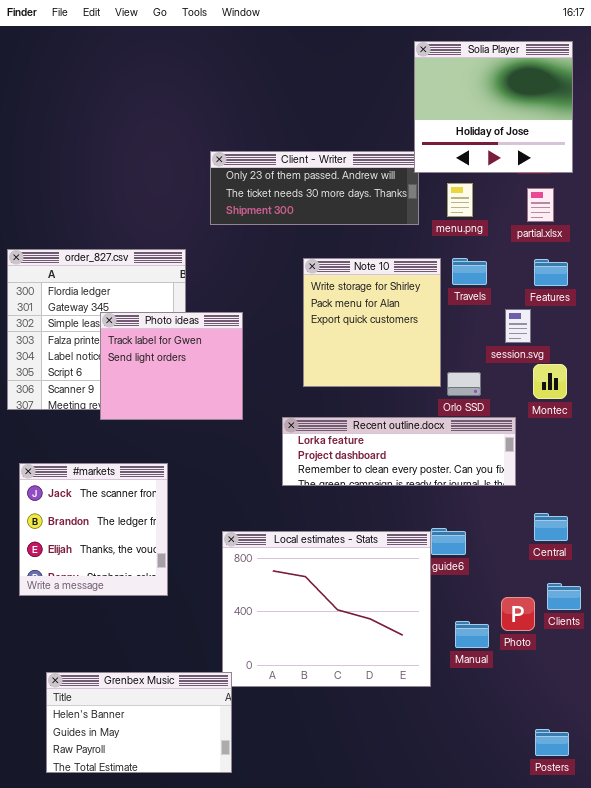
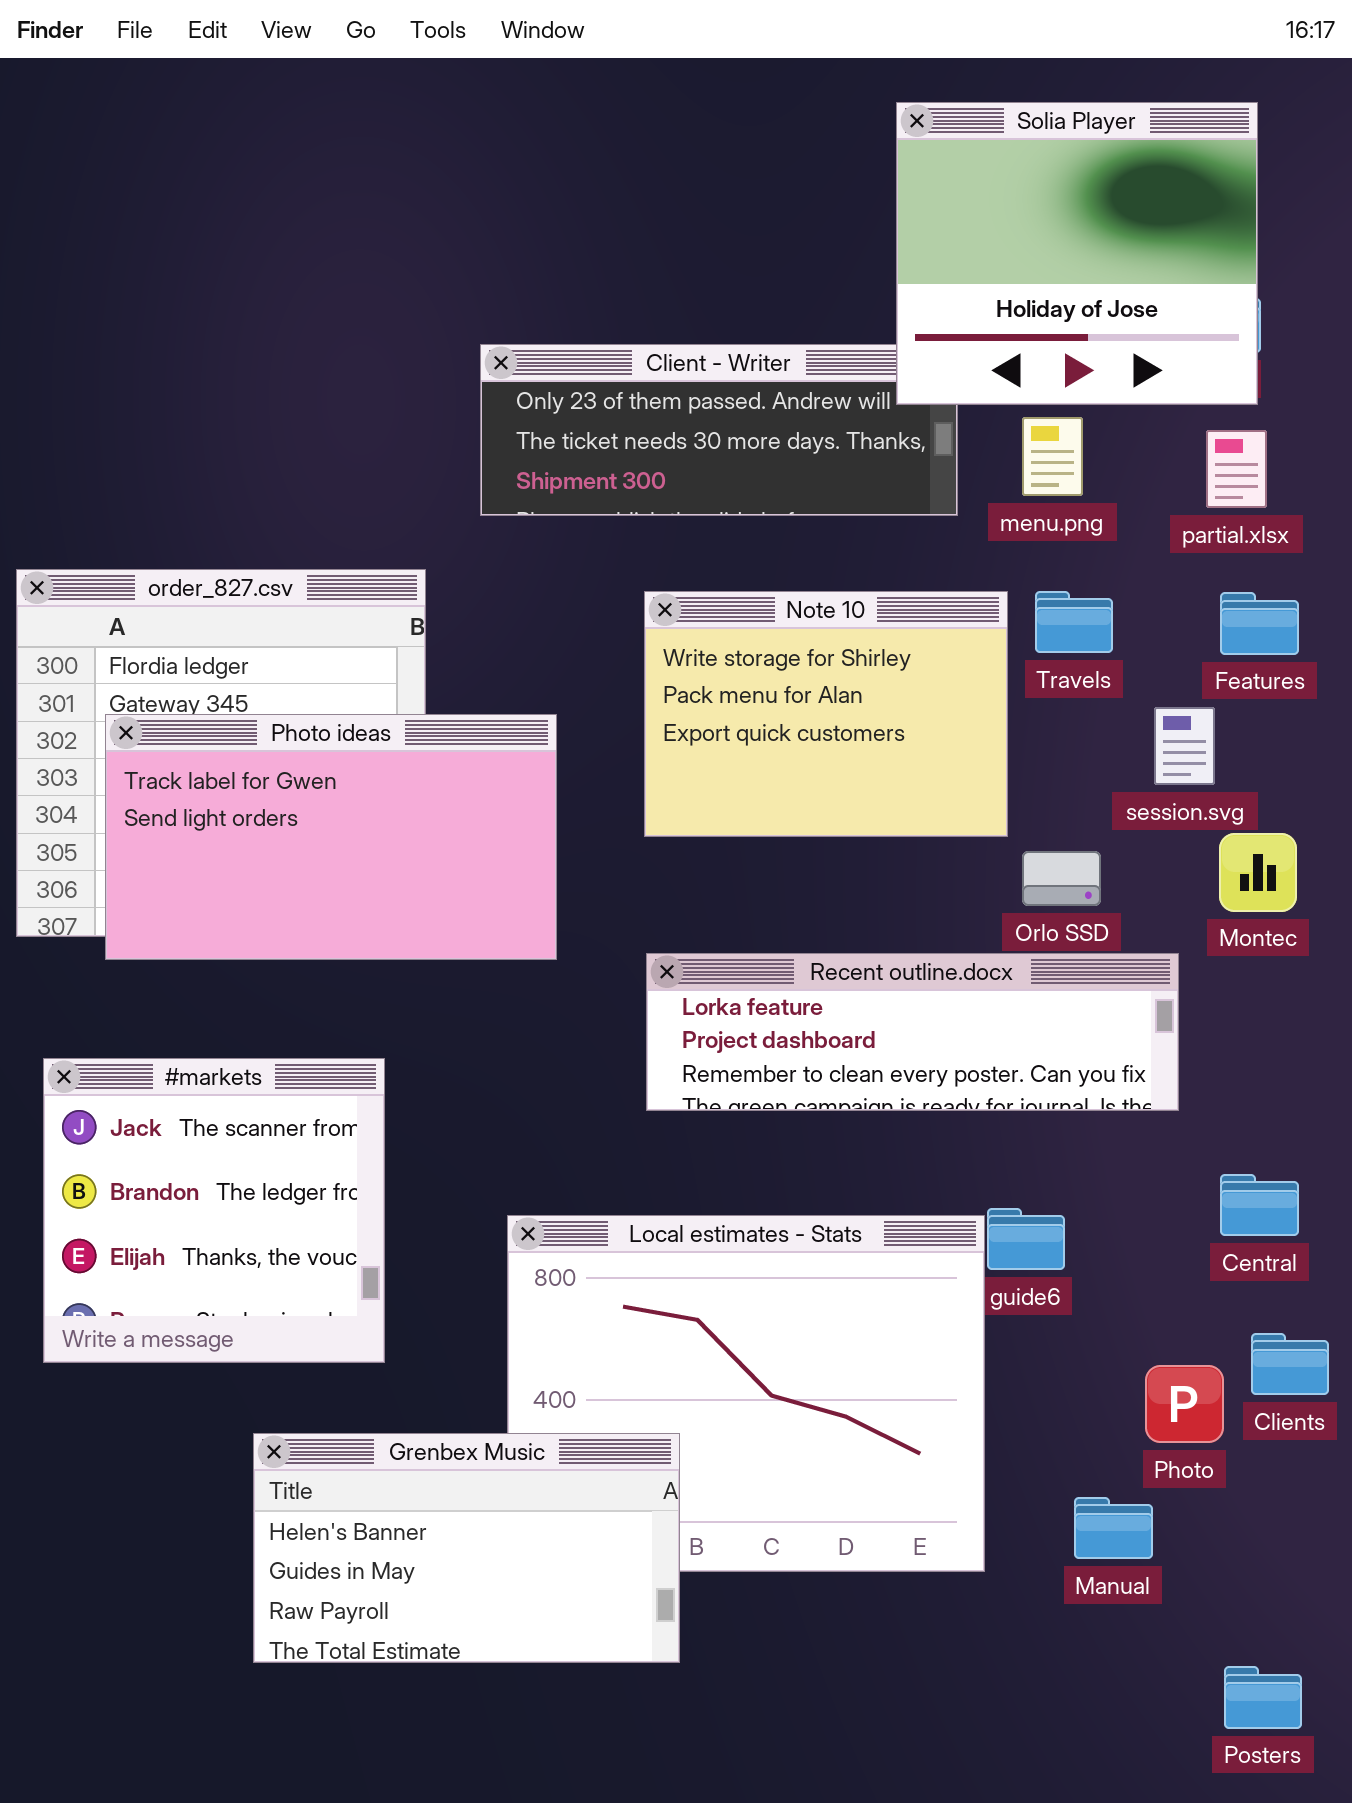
Solia Player: [414,41,573,173] -> [896,102,1258,405], moved
Note 10: [303,258,441,387] -> [644,591,1008,837], resized
Photo ideas: [100,312,243,420] -> [105,714,557,960], resized
Manual: [455,621,489,648] -> [1074,1497,1153,1559], moved
Grenbex Music: [46,672,232,773] -> [253,1433,680,1663], moved

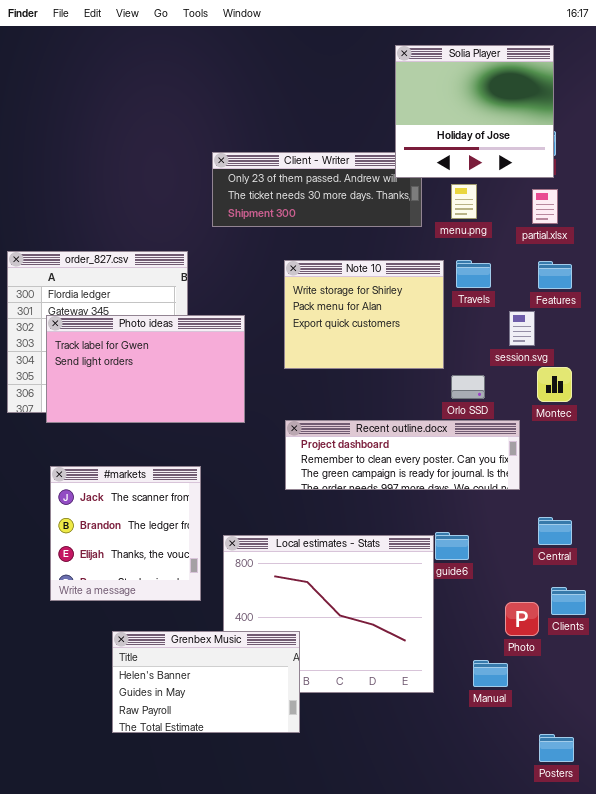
Recent outline.docx: [646,953,1179,1111] -> [285,420,520,490], scrolled down 1 row
#markets: [43,1058,385,1363] -> [50,466,201,601], moved

